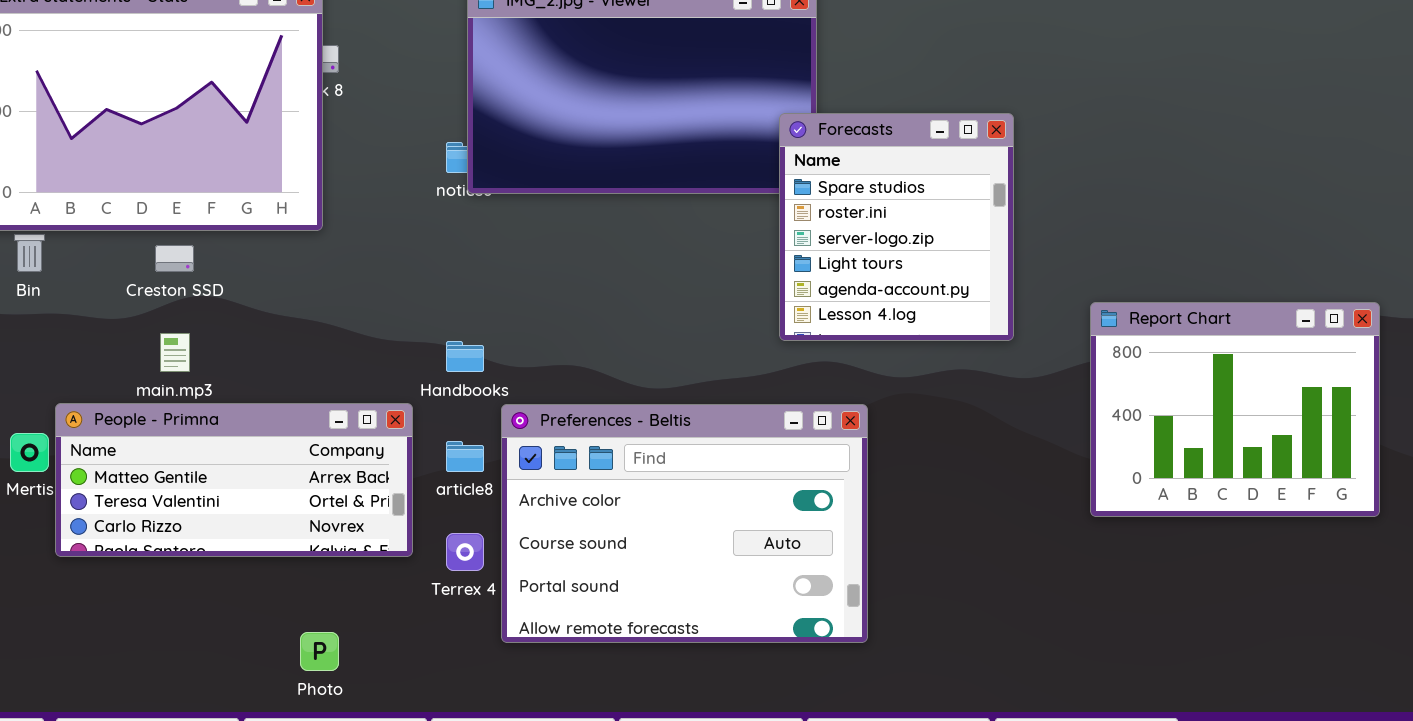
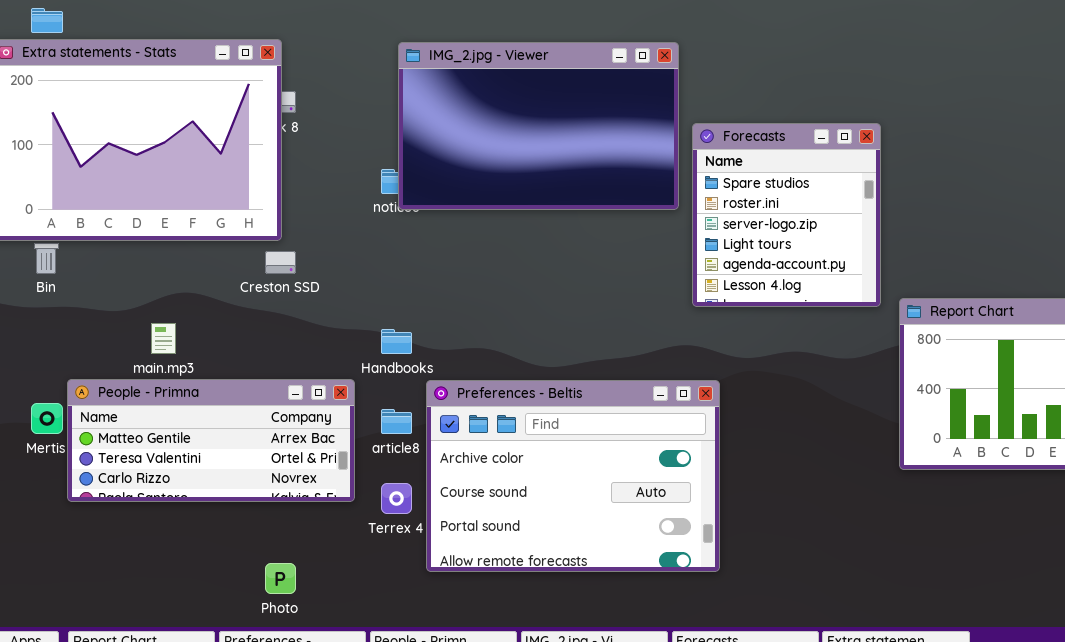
Forecasts: [779,113,1014,341] -> [692,123,881,307], moved
Creston SSD: [155,245,194,272] -> [265,251,296,274], moved

